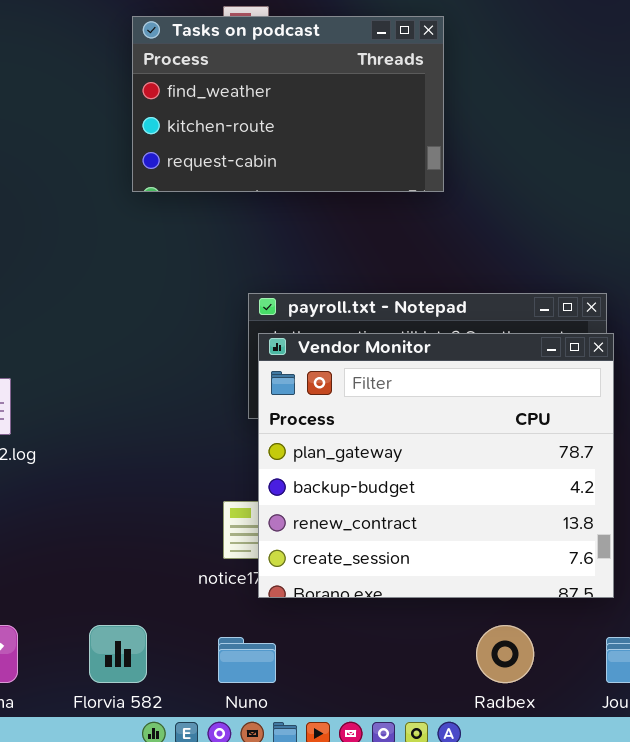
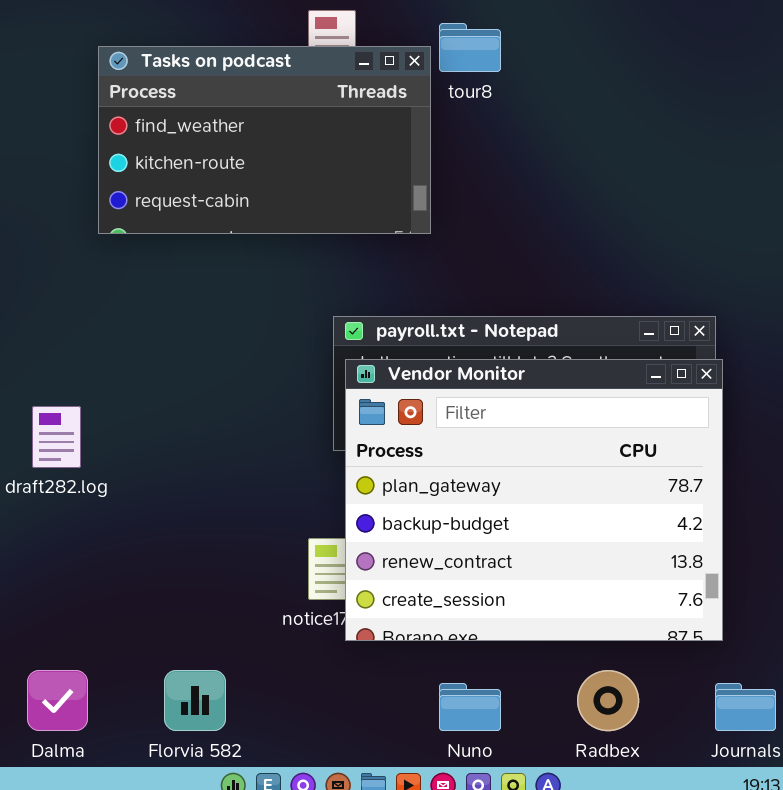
Tasks on podcast: [132,16,444,192] -> [98,46,431,234], moved
Nuno: [218,637,276,683] -> [439,683,501,731], moved

